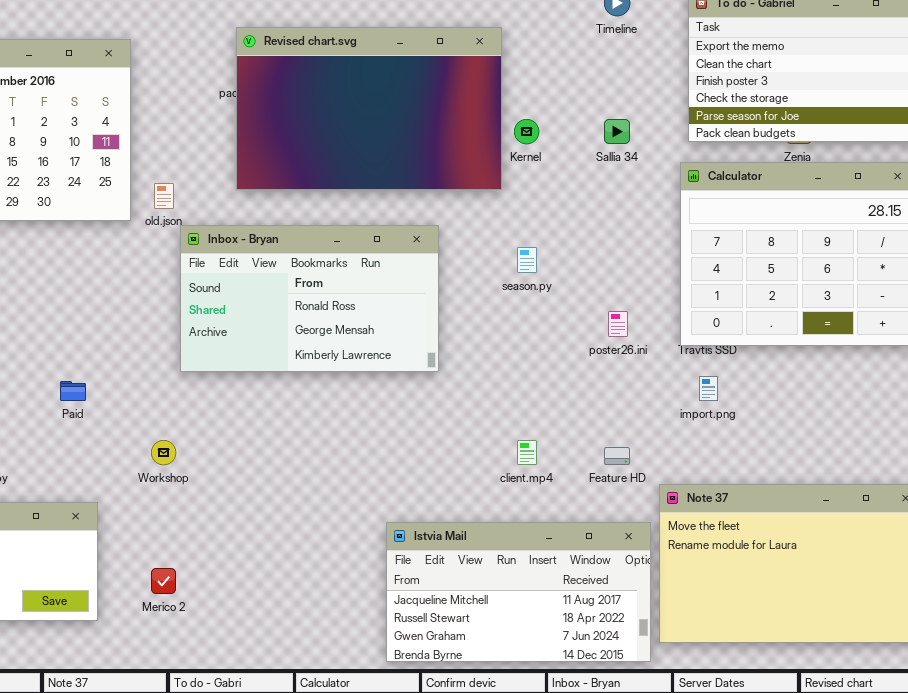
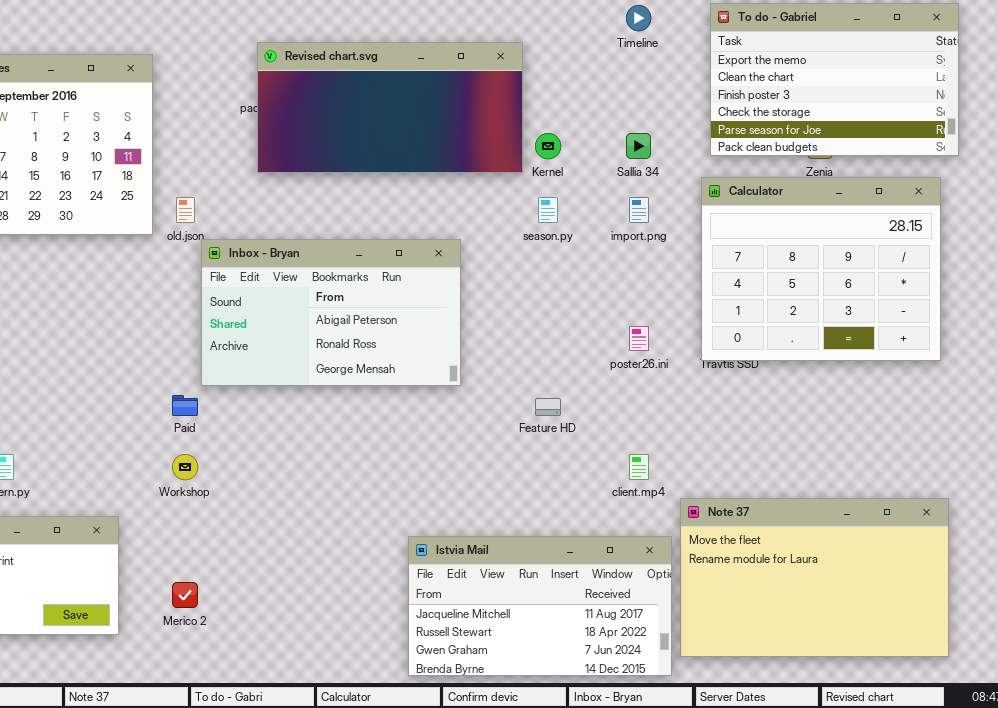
Revised chart.svg: [236,27,502,190] -> [257,42,523,173], resized
Inbox - Bryan: [180,225,439,372] -> [201,239,461,386], scrolled up 1 row
season.py: [517,247,537,273] -> [538,197,558,223], moved
import.png: [699,376,718,401] -> [629,197,649,223], moved
Paid: [60,381,86,401] -> [172,395,198,416], moved
client.mp4: [517,440,537,465] -> [629,454,649,480], moved
Feature HD: [604,447,630,465] -> [535,398,561,416], moved

